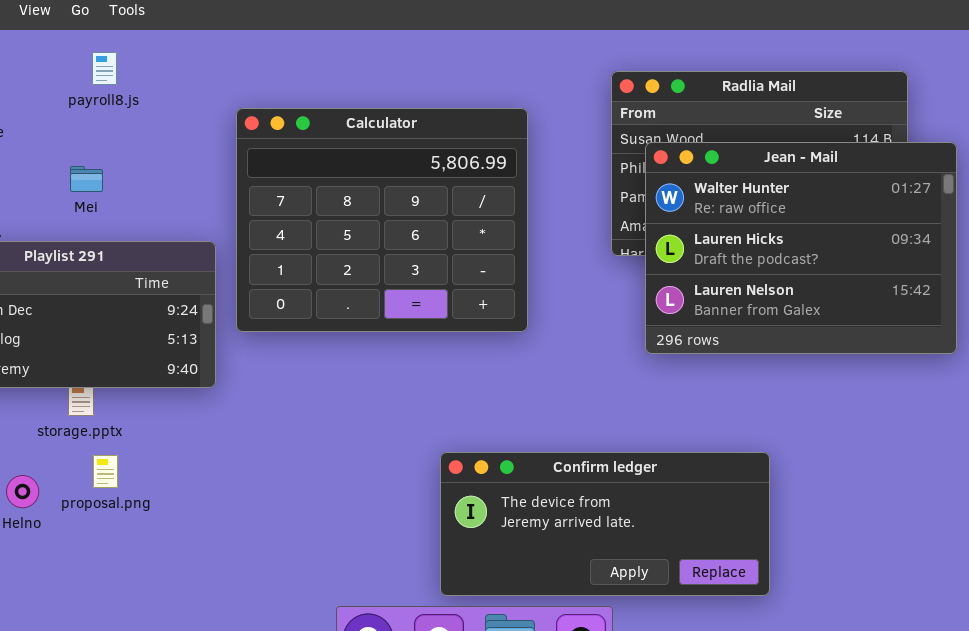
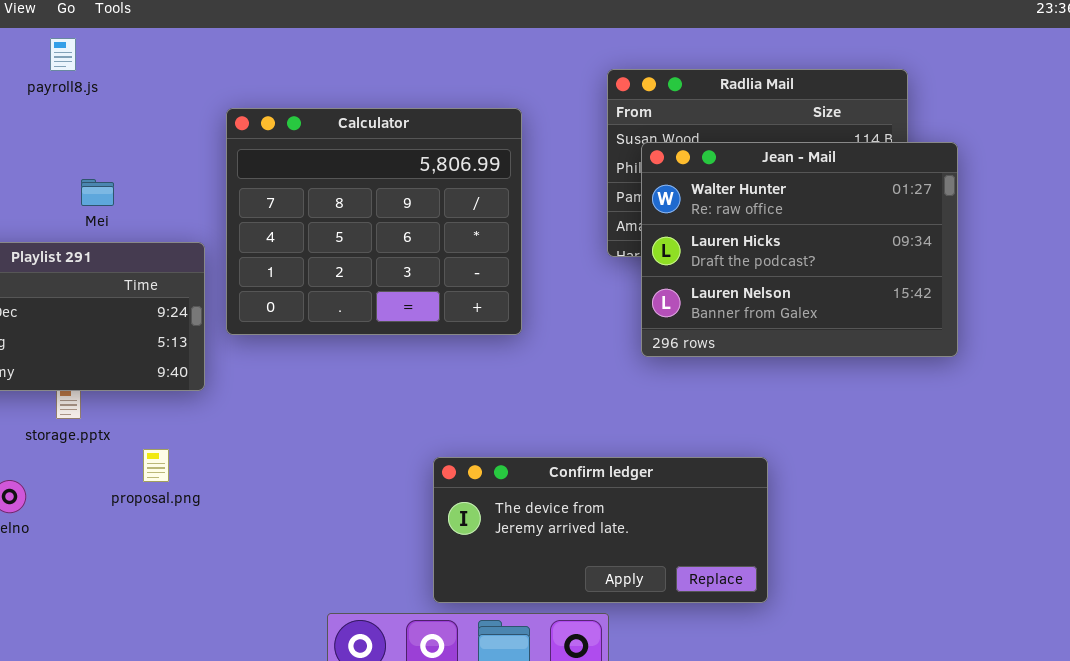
payroll8.js: [92,52,117,85] -> [50,38,76,71], moved
Mei: [70,166,103,192] -> [81,179,114,206], moved
proposal.png: [93,455,118,488] -> [143,449,169,482], moved

